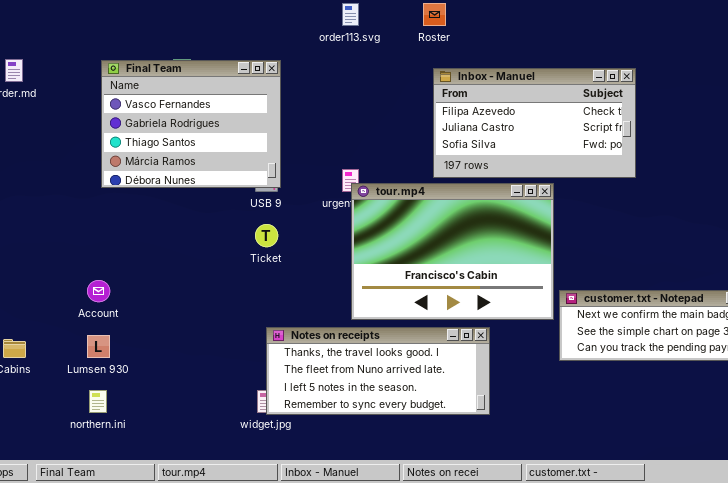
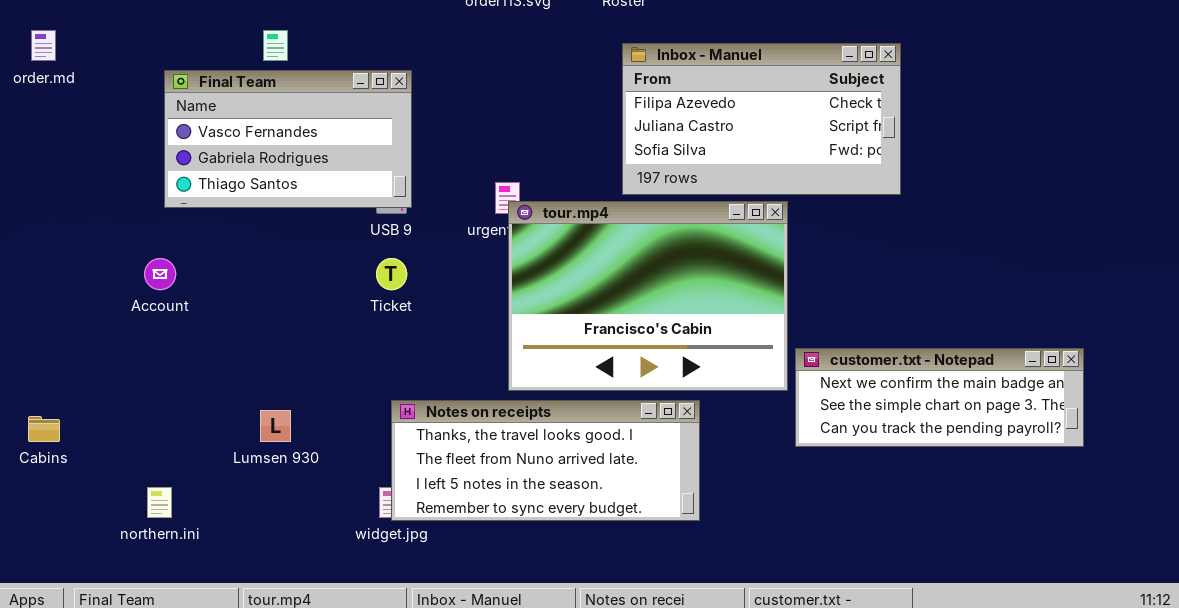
Final Team: [101,60,281,188] -> [164,70,412,208], resized
Account: [87,280,110,302] -> [144,258,176,290], moved
Lumsen 930: [87,335,110,358] -> [260,410,291,442], moved

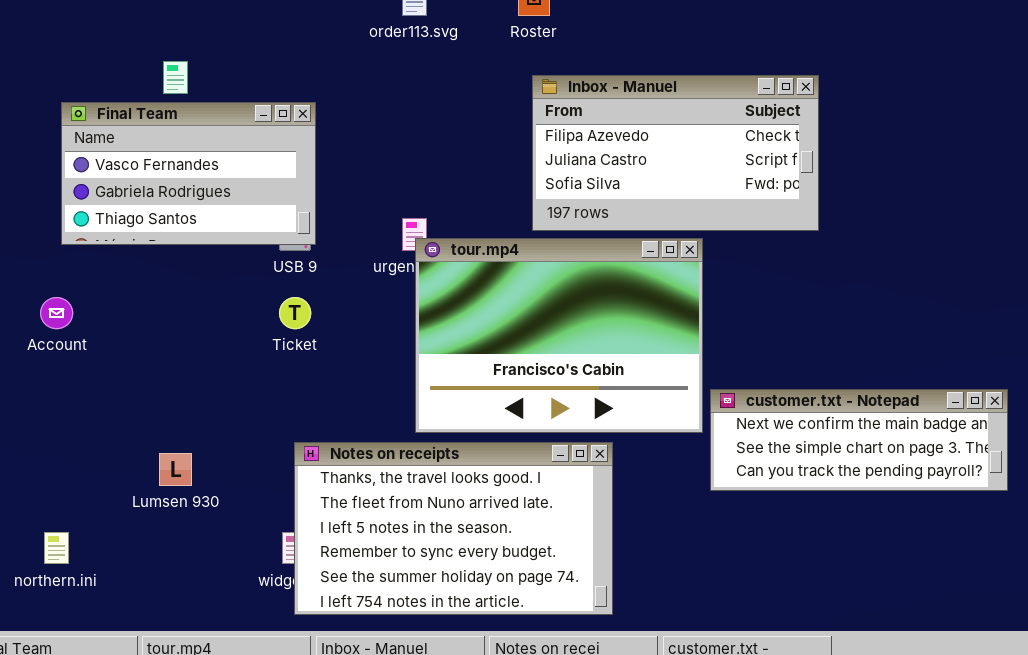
Notes on receipts: [391,400,700,521] -> [294,442,613,615], resized

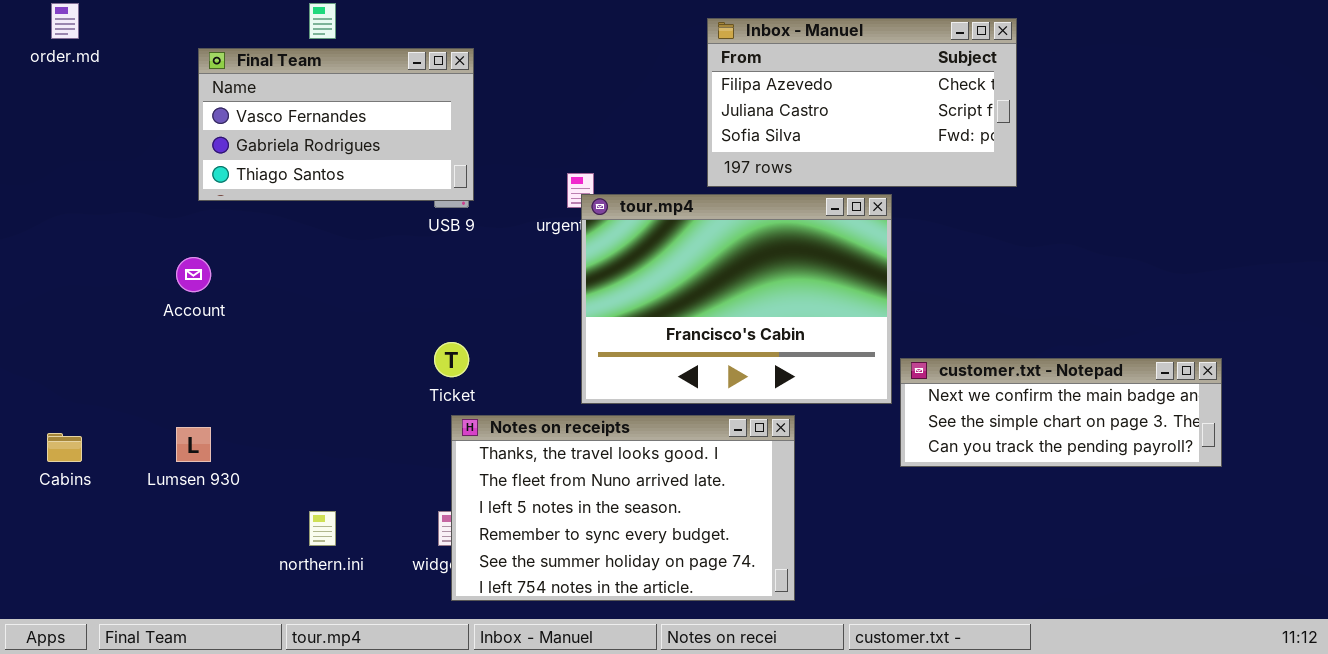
Ticket: [279,297,311,329] -> [434,342,469,377], moved
Lumsen 930: [159,453,192,486] -> [176,427,211,462], moved
northern.ini: [44,532,69,564] -> [309,511,336,546], moved

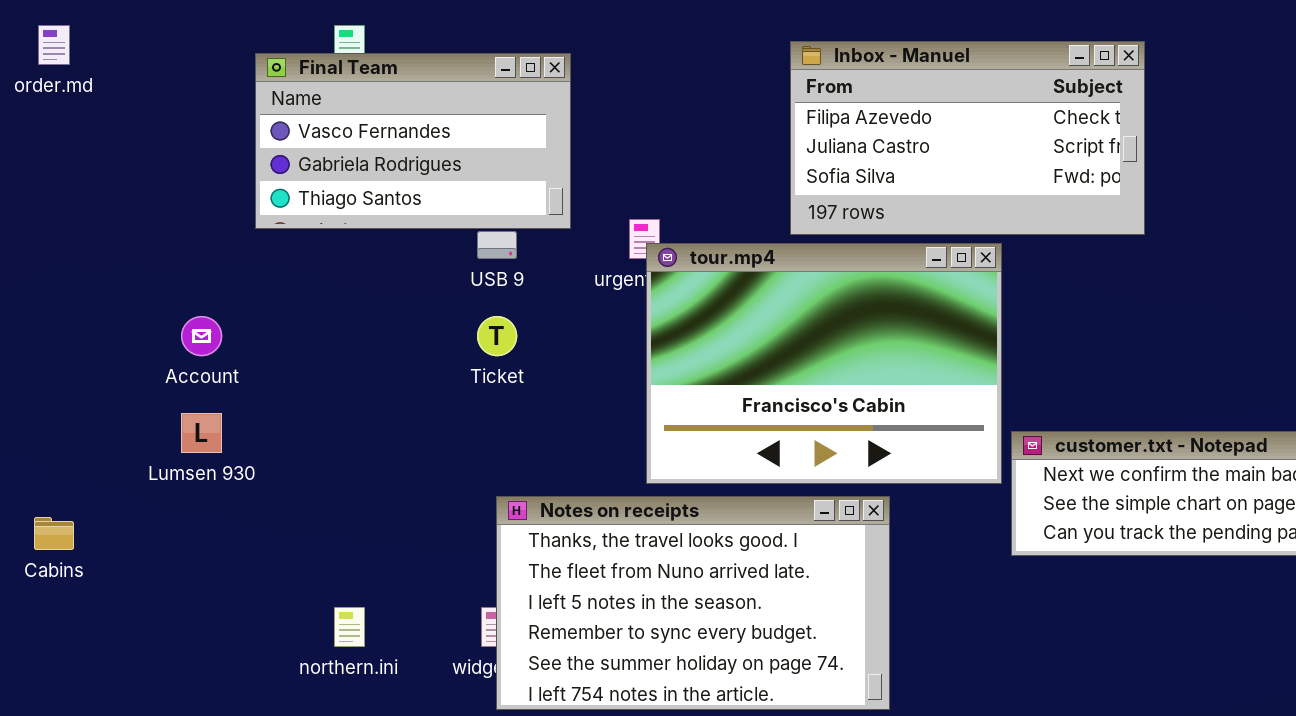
Final Team: [198,48,474,201] -> [255,53,571,229], moved
Ticket: [434,342,469,377] -> [477,316,517,356], moved
Lumsen 930: [176,427,211,462] -> [181,413,222,453], moved

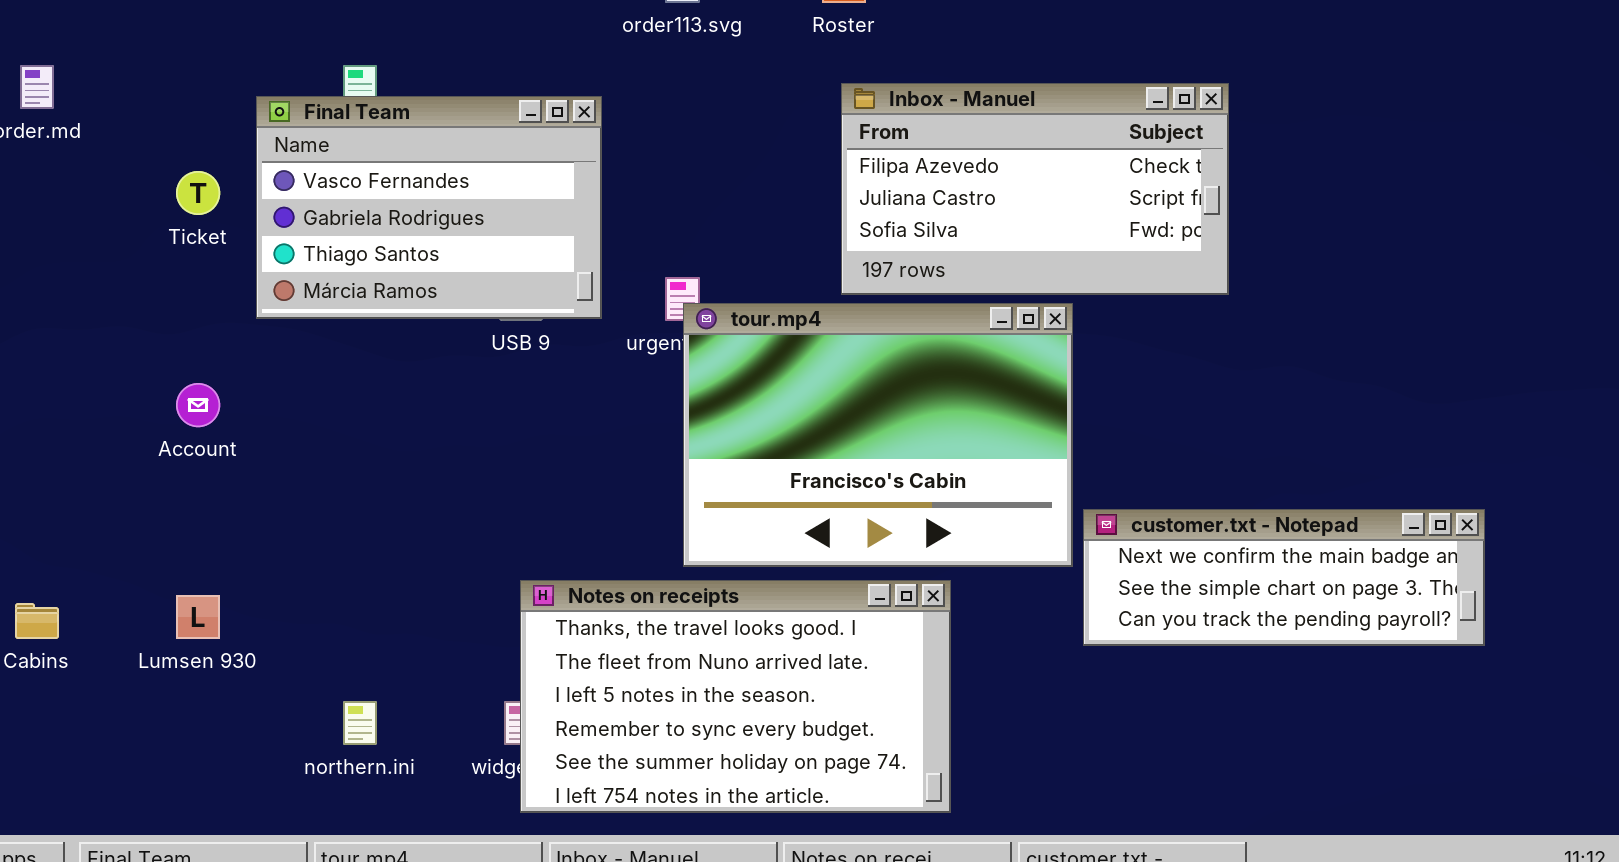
Final Team: [255,53,571,229] -> [256,96,602,319], resized
Ticket: [477,316,517,356] -> [176,171,220,215], moved
Lumsen 930: [181,413,222,453] -> [176,595,220,639], moved

